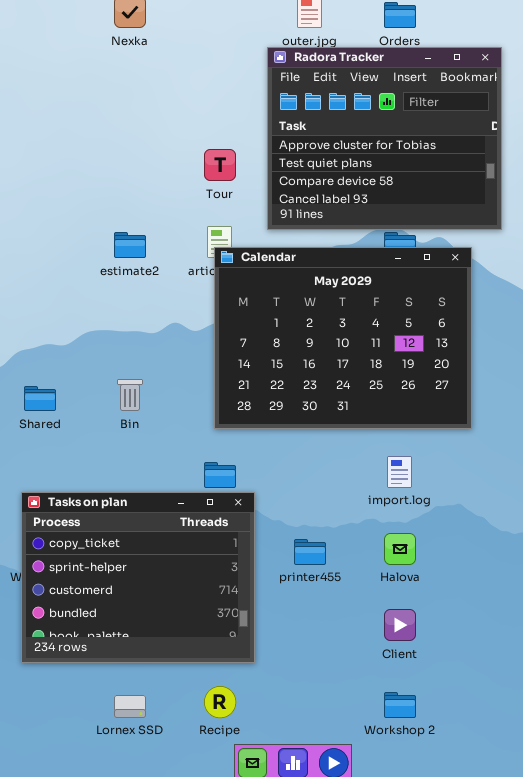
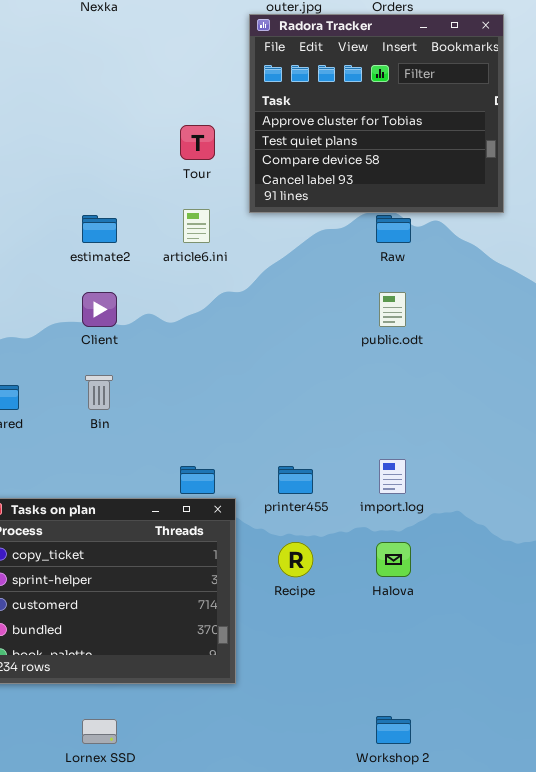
Calendar: [214,247,472,429] -> none, closed
printer455: [294,539,326,565] -> [278,466,313,494], moved
Client: [384,609,416,641] -> [82,292,117,327], moved
Recipe: [204,686,236,718] -> [278,542,313,577], moved

